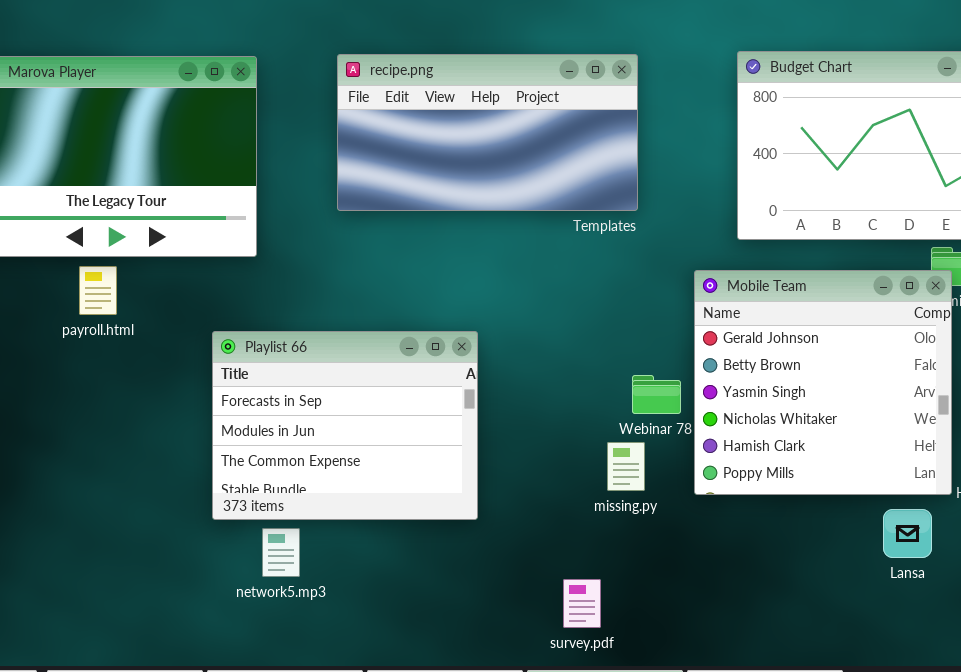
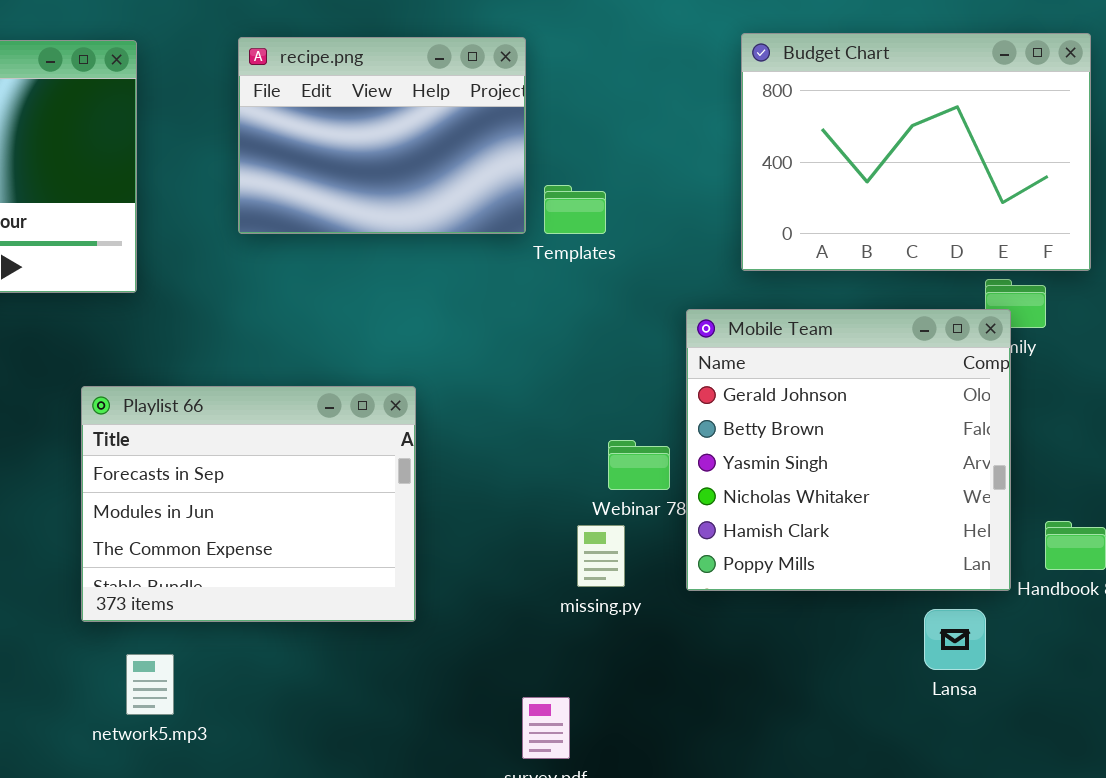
recipe.png: [337,54,638,211] -> [238,37,526,234], resized
network5.mp3: [262,528,300,577] -> [126,654,174,715], moved

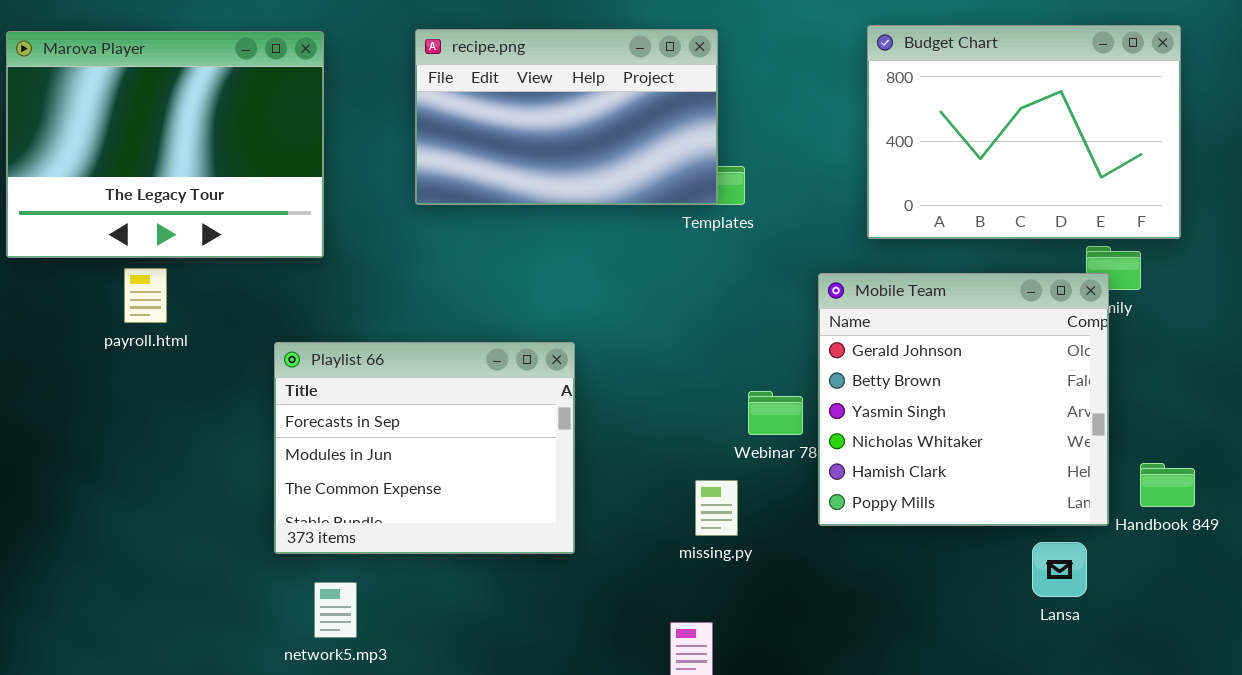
recipe.png: [238,37,526,234] -> [415,29,718,205], resized
missing.py: [577,525,625,587] -> [695,480,738,536], moved

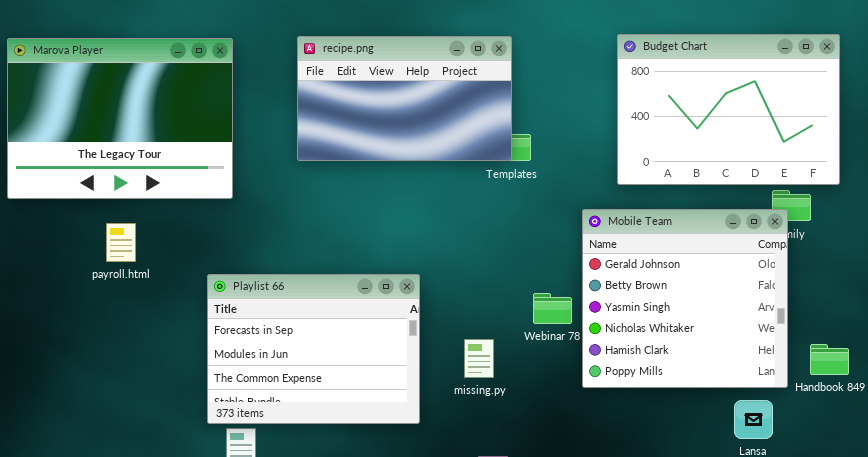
payroll.html: [124,268,167,323] -> [106,223,136,262], moved
Playlist 66: [274,342,575,554] -> [207,274,420,424], moved
missing.py: [695,480,738,536] -> [464,339,494,378], moved

